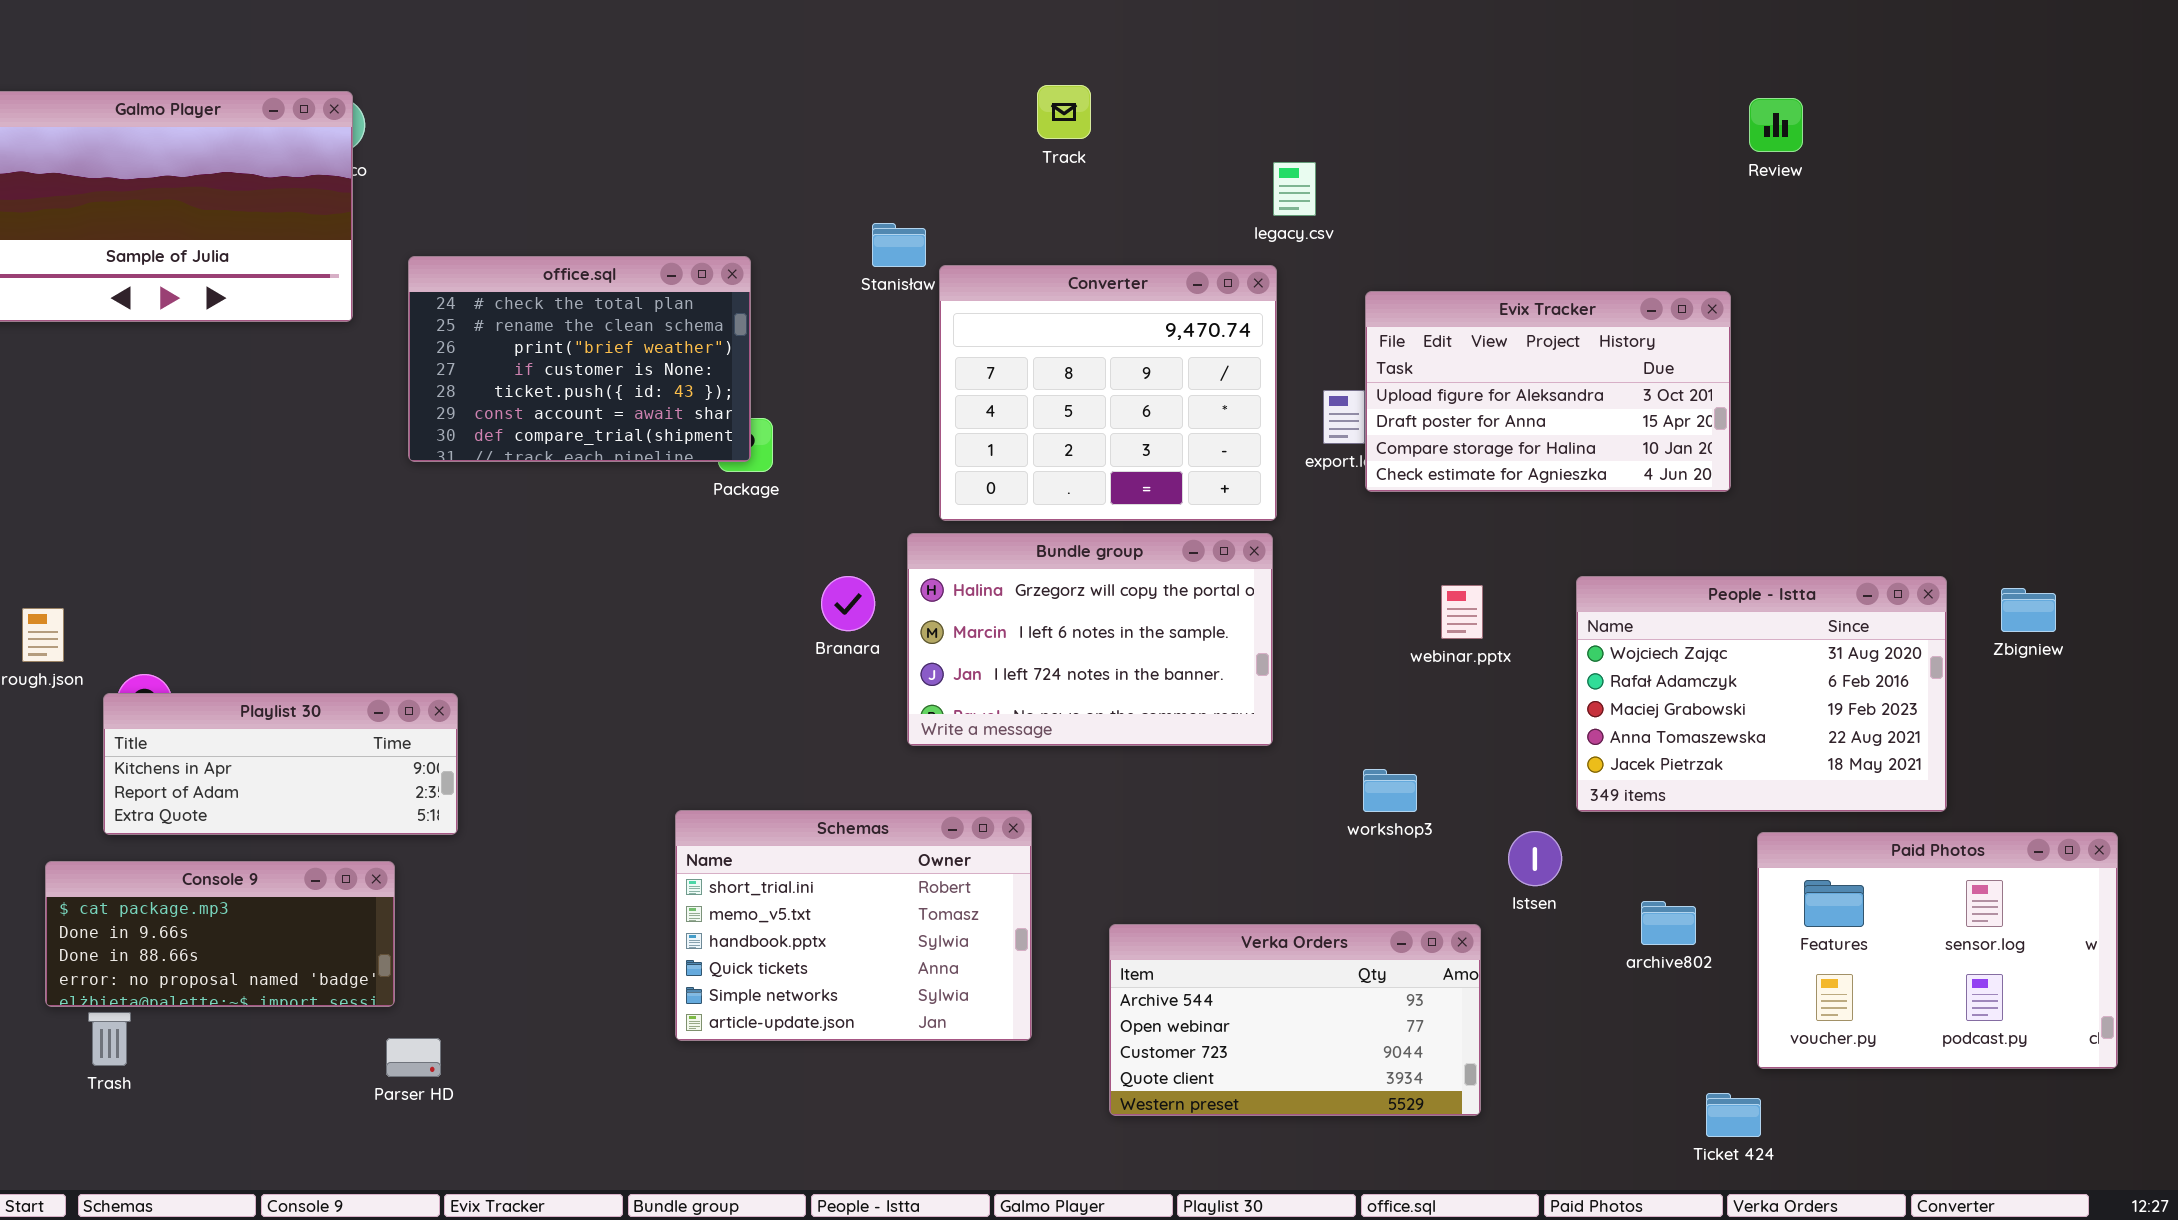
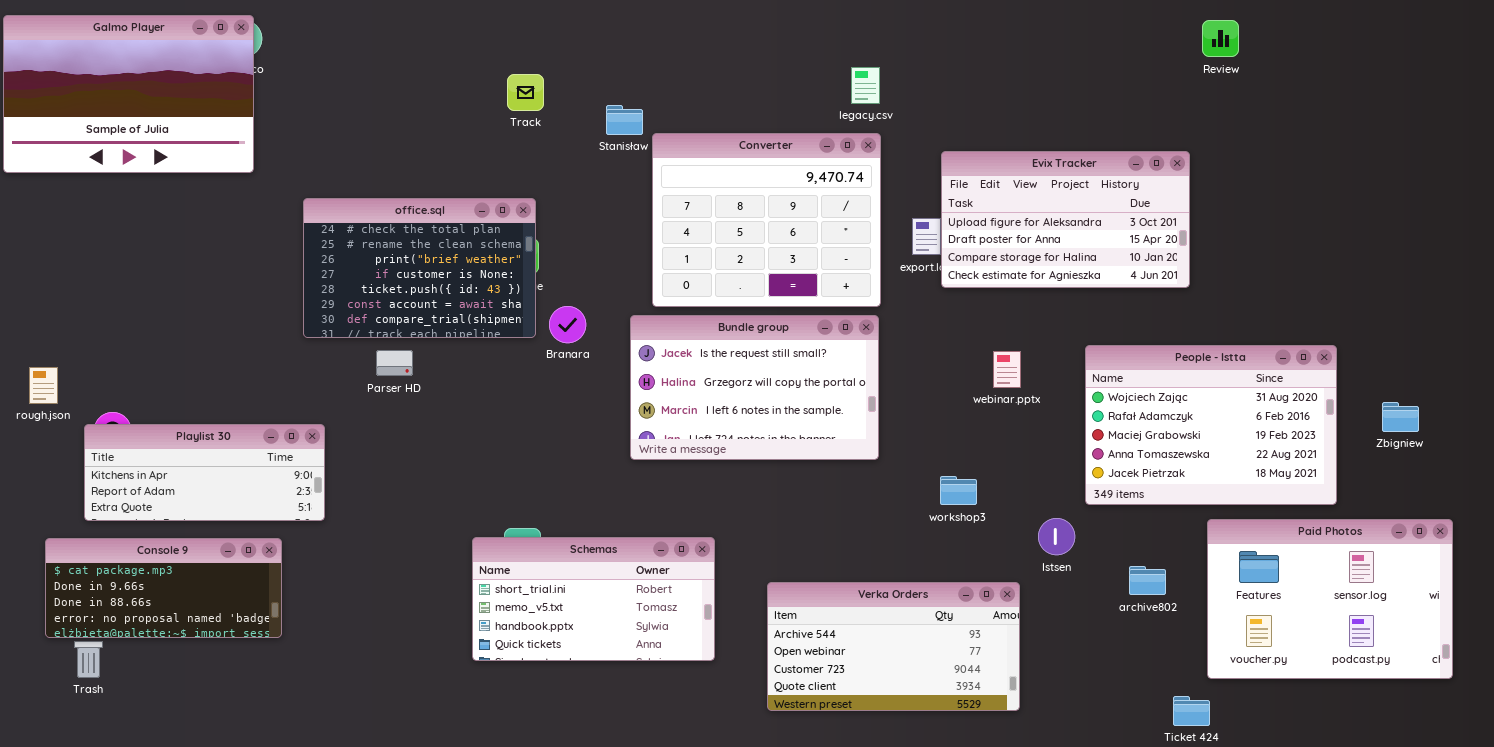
Track: [1037,85,1091,139] -> [507,74,544,111], moved
legacy.csv: [1273,162,1316,216] -> [851,67,880,104], moved
office.sql: [408,256,751,462] -> [303,198,536,338], moved
Bundle group: [907,533,1273,746] -> [630,315,879,460], scrolled up 1 row
Branara: [821,576,875,631] -> [549,306,586,343], moved
Zbigniew: [2001,588,2056,632] -> [1382,402,1419,432], moved
Schemas: [675,810,1032,1041] -> [472,537,715,661], resized
Parser HD: [386,1038,441,1077] -> [376,350,413,376], moved

